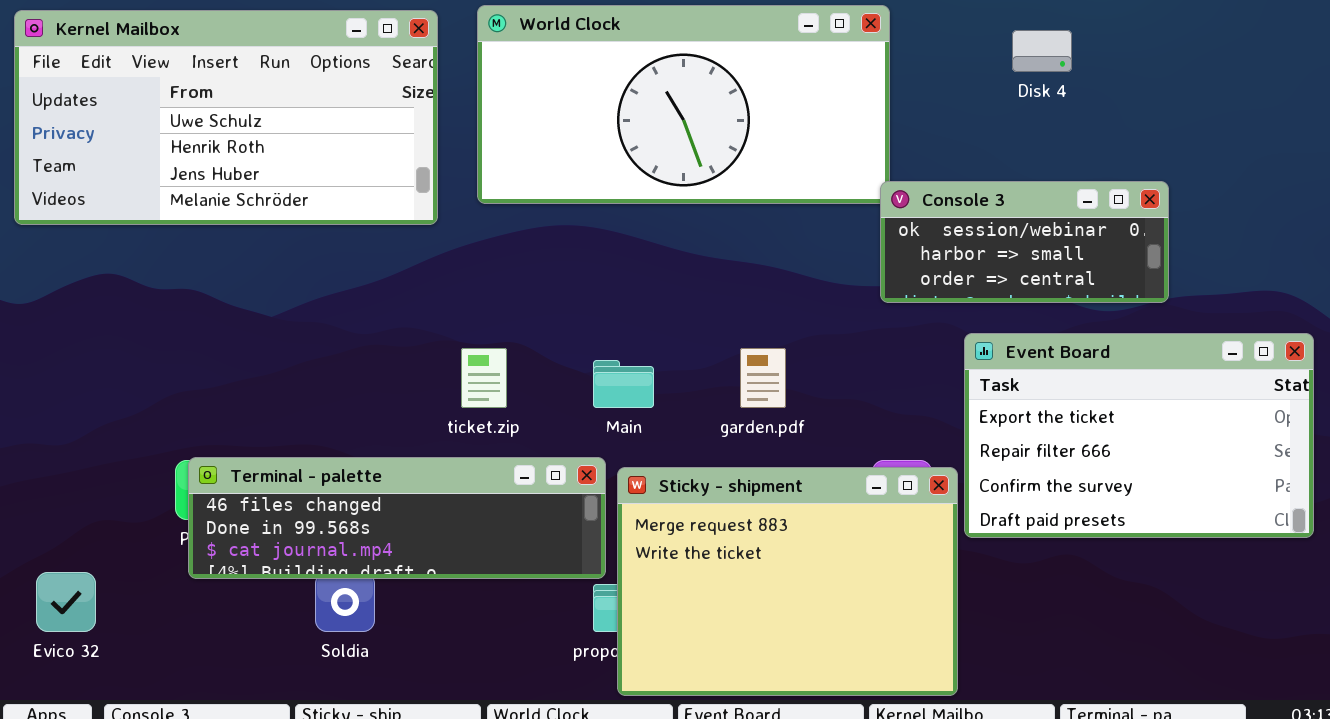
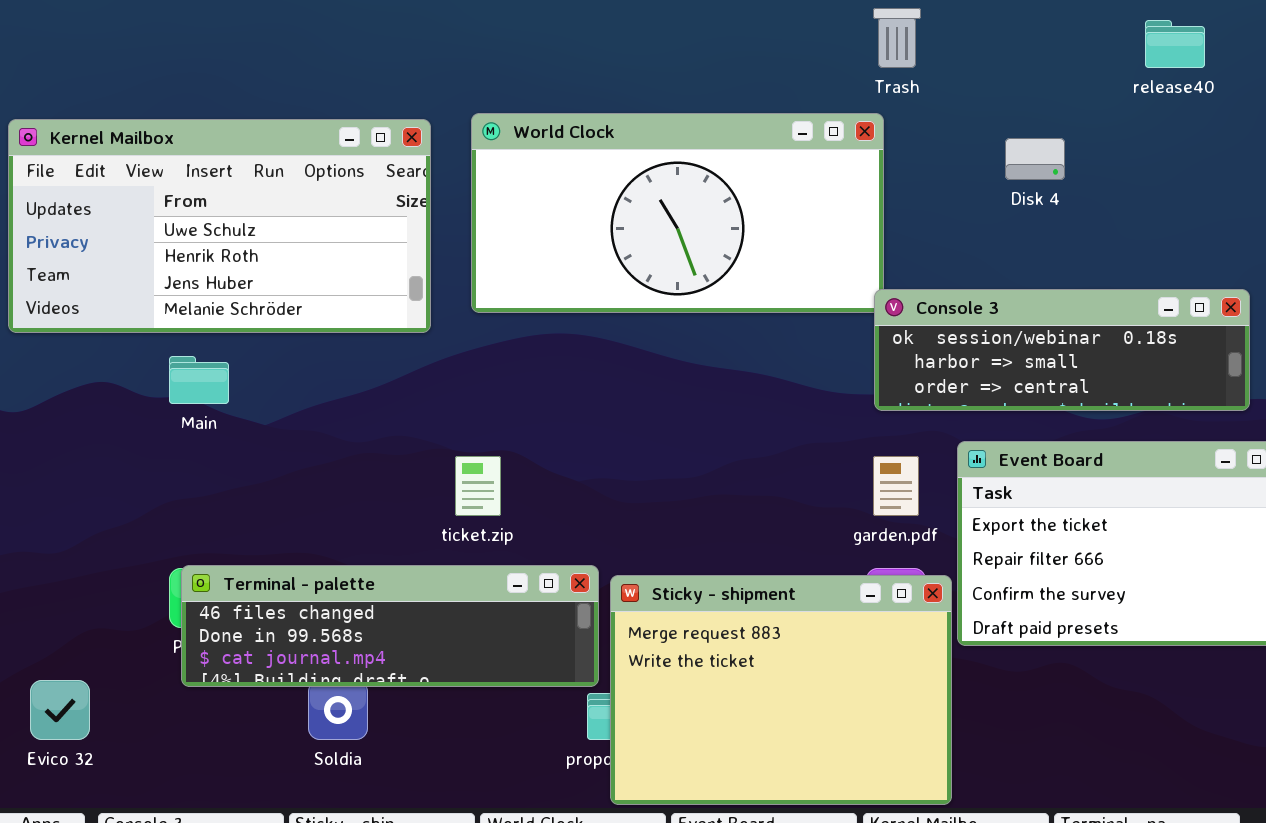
Console 3: [880,181,1169,303] -> [874,289,1250,411], resized
garden.pdf: [740,348,786,408] -> [873,456,919,516], moved
Main: [593,360,654,408] -> [169,356,229,404], moved

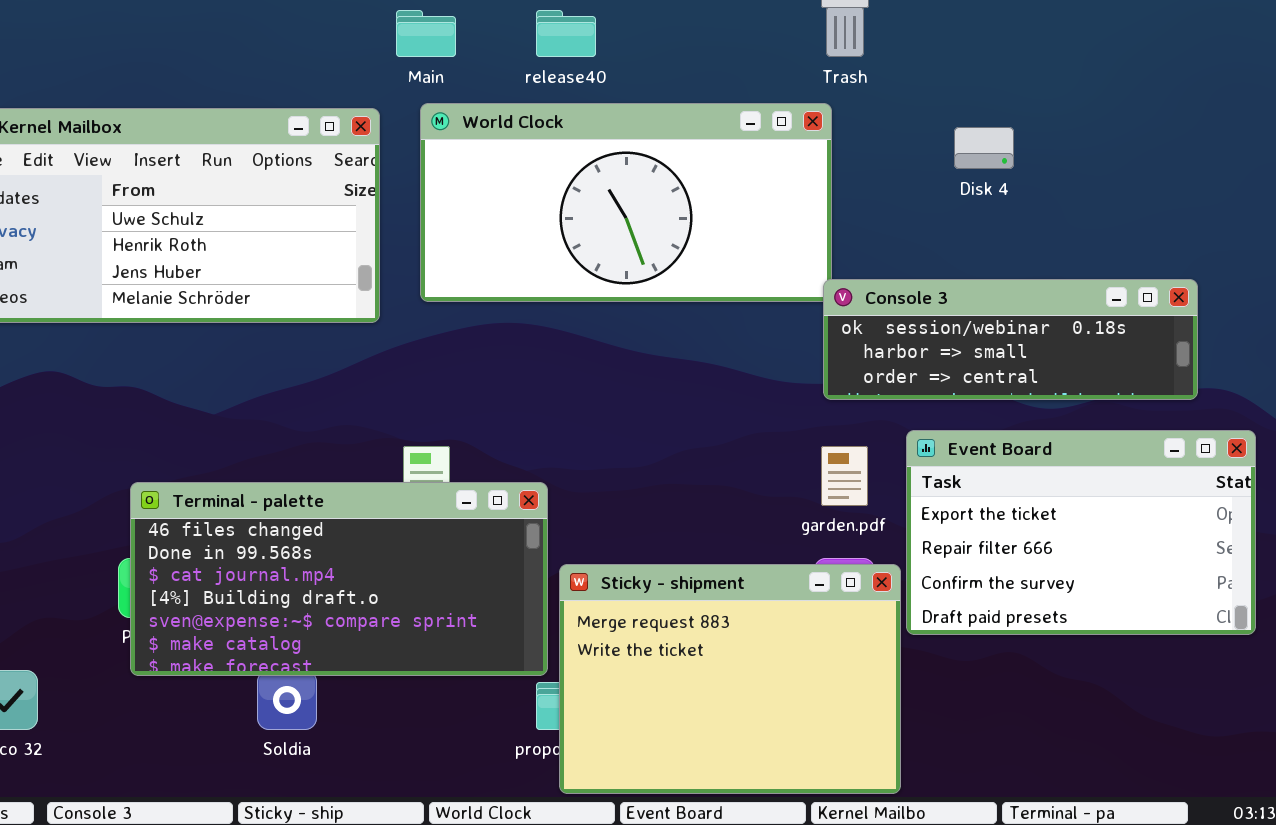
release40: [1145,20,1205,68] -> [536,10,596,57], moved
Main: [169,356,229,404] -> [396,10,456,57], moved
Terminal - palette: [181,565,599,687] -> [130,482,548,676], resized

